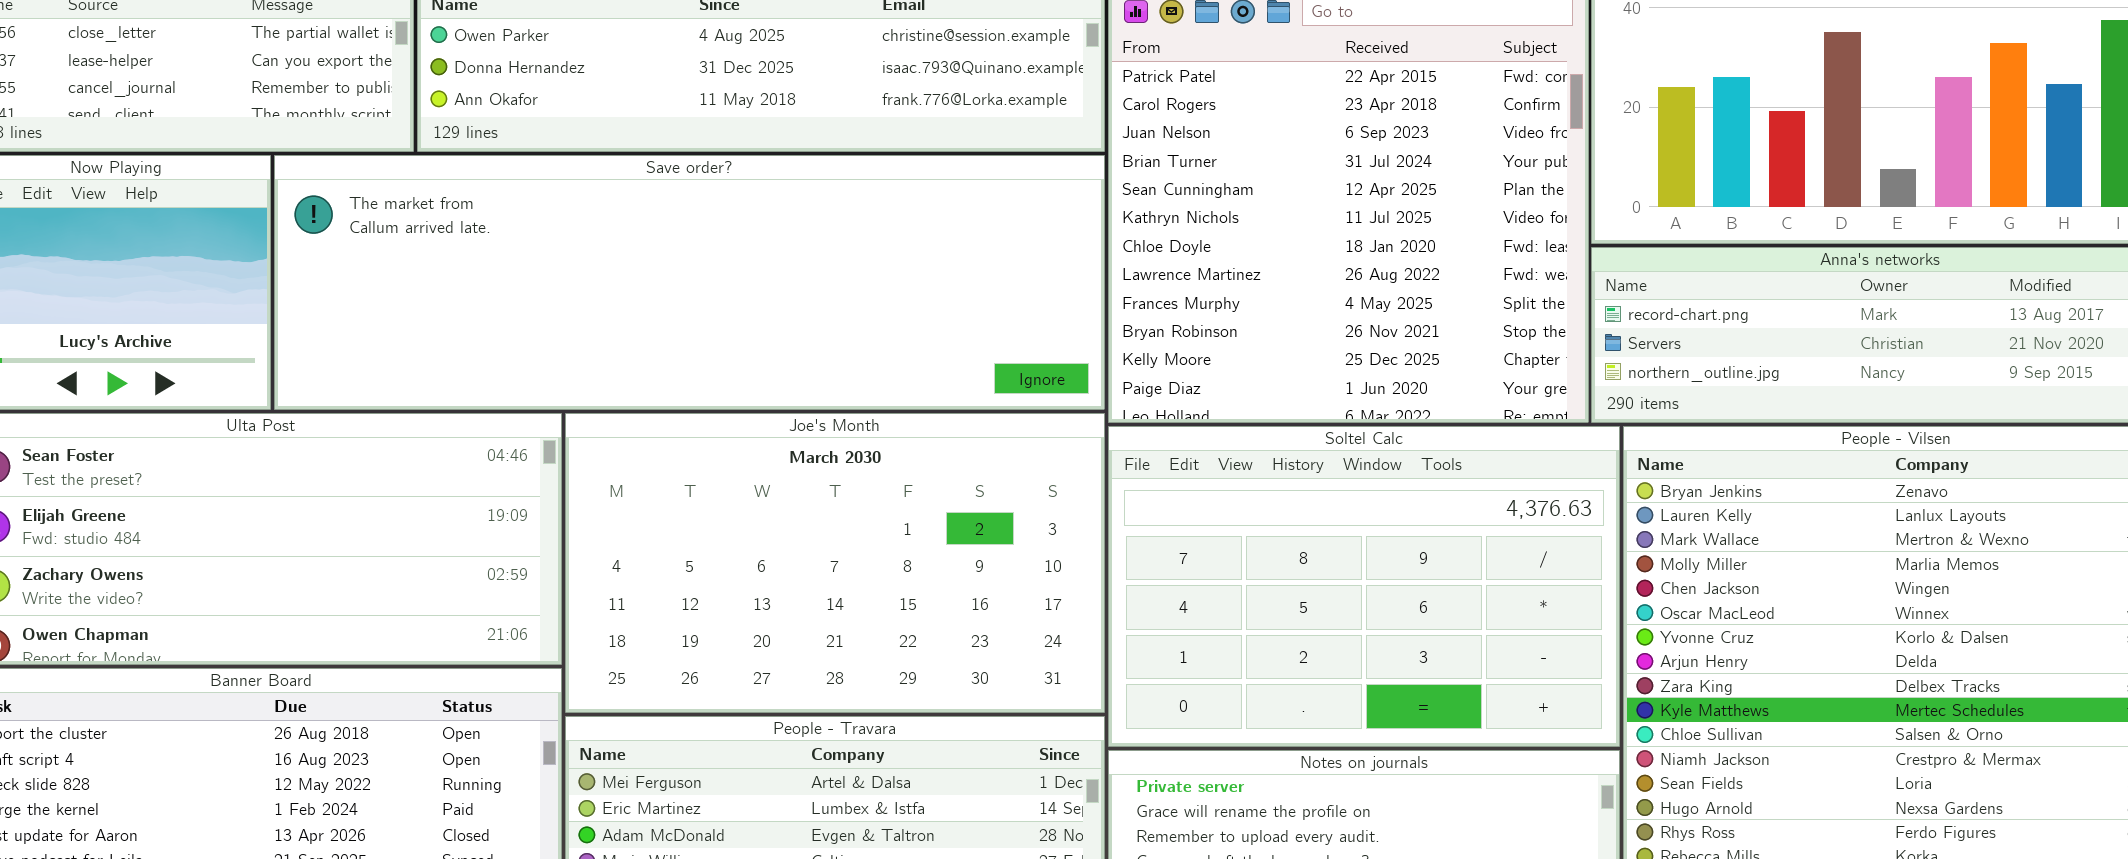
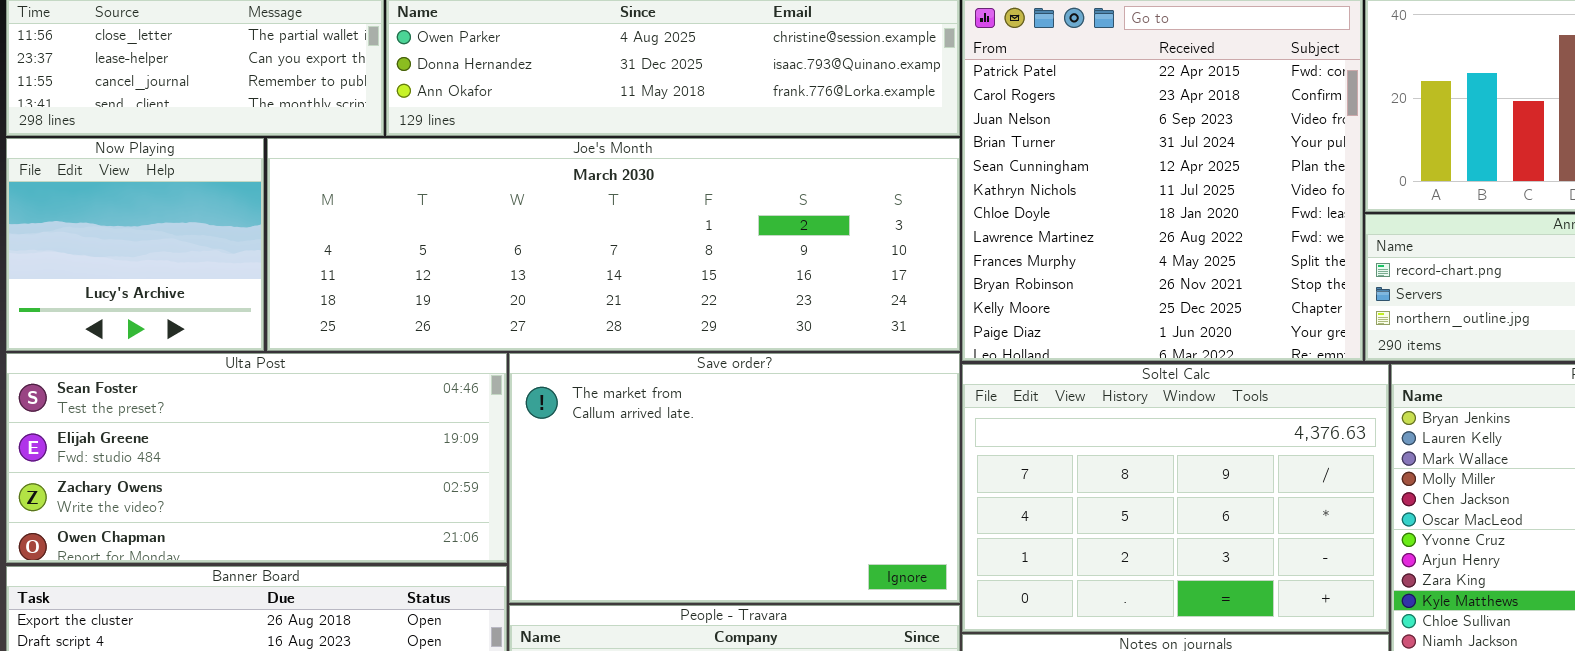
Save order?: [274,155,1105,410] -> [509,353,960,603], moved, resized
Joe's Month: [565,413,1105,713] -> [267,138,960,351], moved, resized

